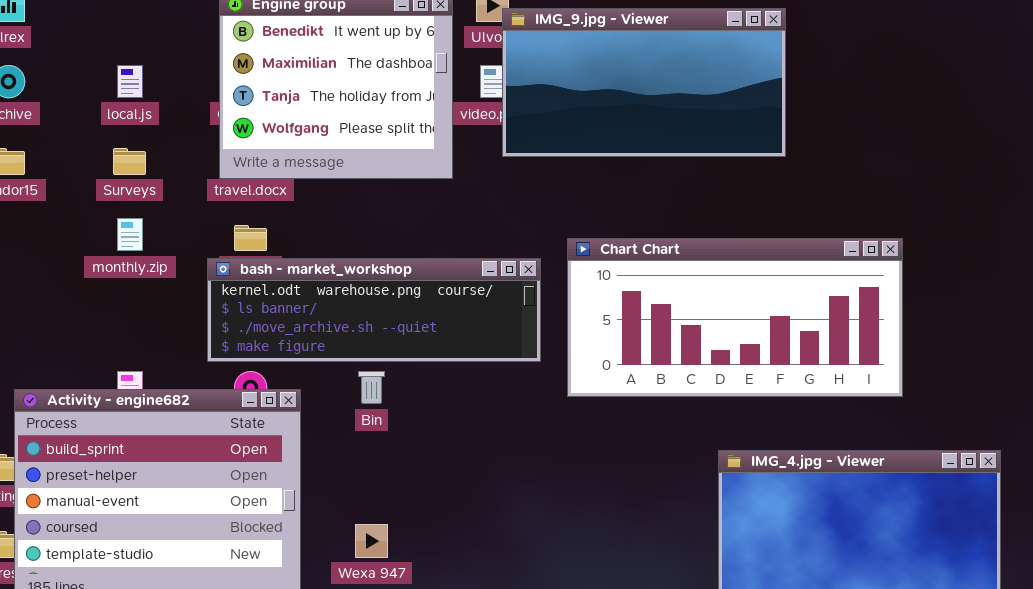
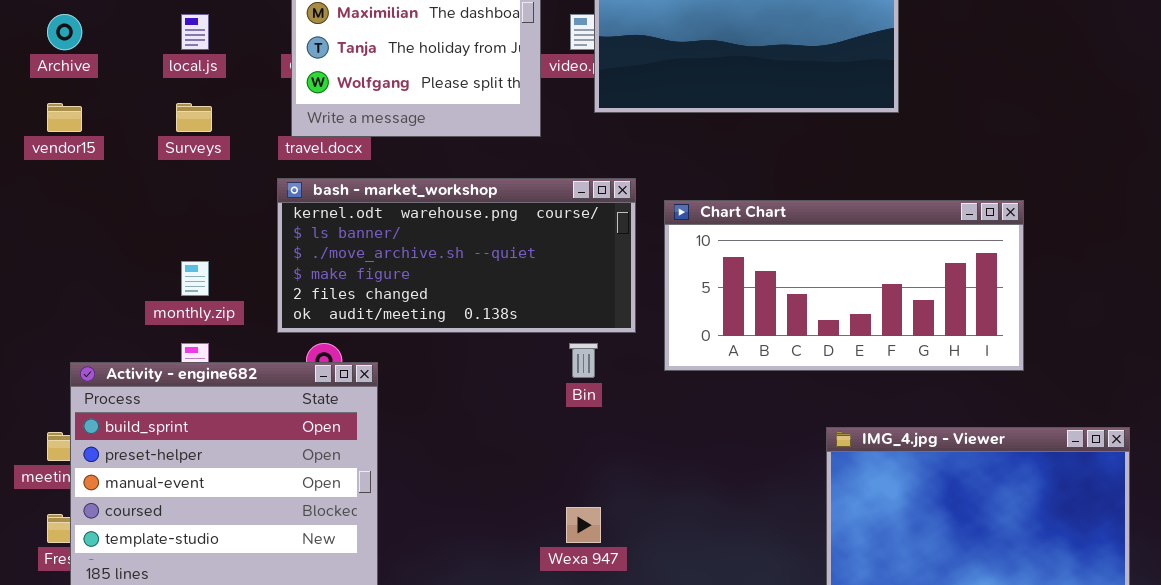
monthly.zip: [117,218,143,251] -> [181,261,209,296], moved
bash - market_workshop: [207,258,541,362] -> [277,178,636,333], resized
Bin: [358,371,385,404] -> [569,343,598,378], moved
Wexa 947: [355,524,388,558] -> [566,507,601,543], moved

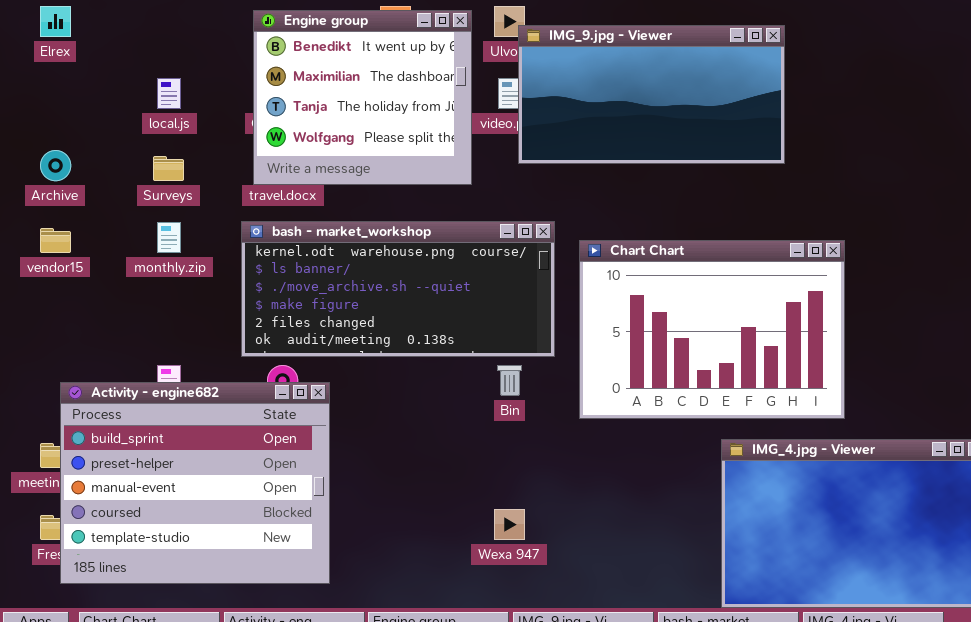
Archive: [47,14,82,50] -> [40,150,71,181], moved
vendor15: [47,103,82,132] -> [40,228,71,253], moved
Chart Chart: [664,200,1024,371] -> [579,240,845,419], resized
monthly.zip: [181,261,209,296] -> [157,222,181,253], moved

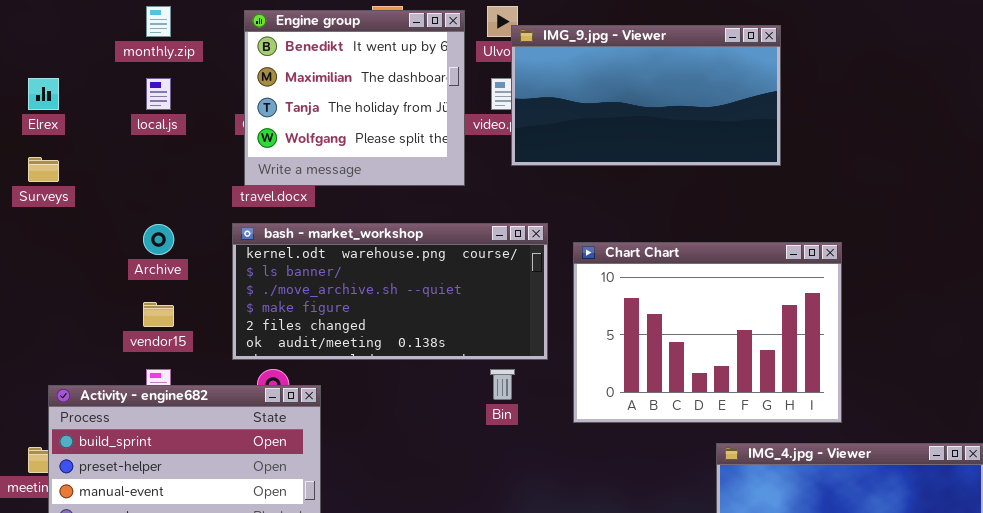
Elrex: [40,6,71,37] -> [28,78,59,110], moved
Archive: [40,150,71,181] -> [143,224,174,255], moved
Surveys: [153,156,184,181] -> [28,157,59,182], moved
monthly.zip: [157,222,181,253] -> [146,6,171,37], moved
vendor15: [40,228,71,253] -> [143,302,174,327], moved

